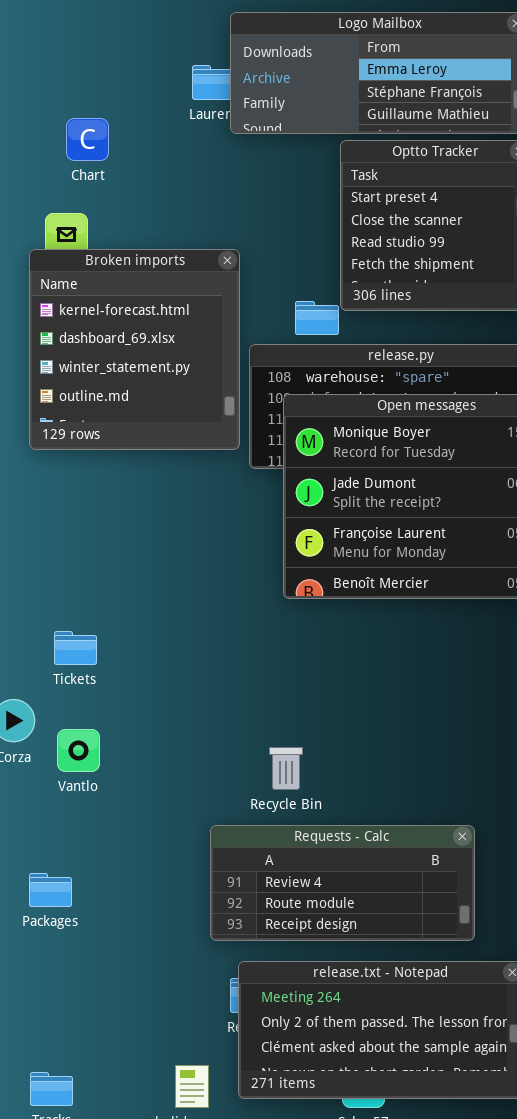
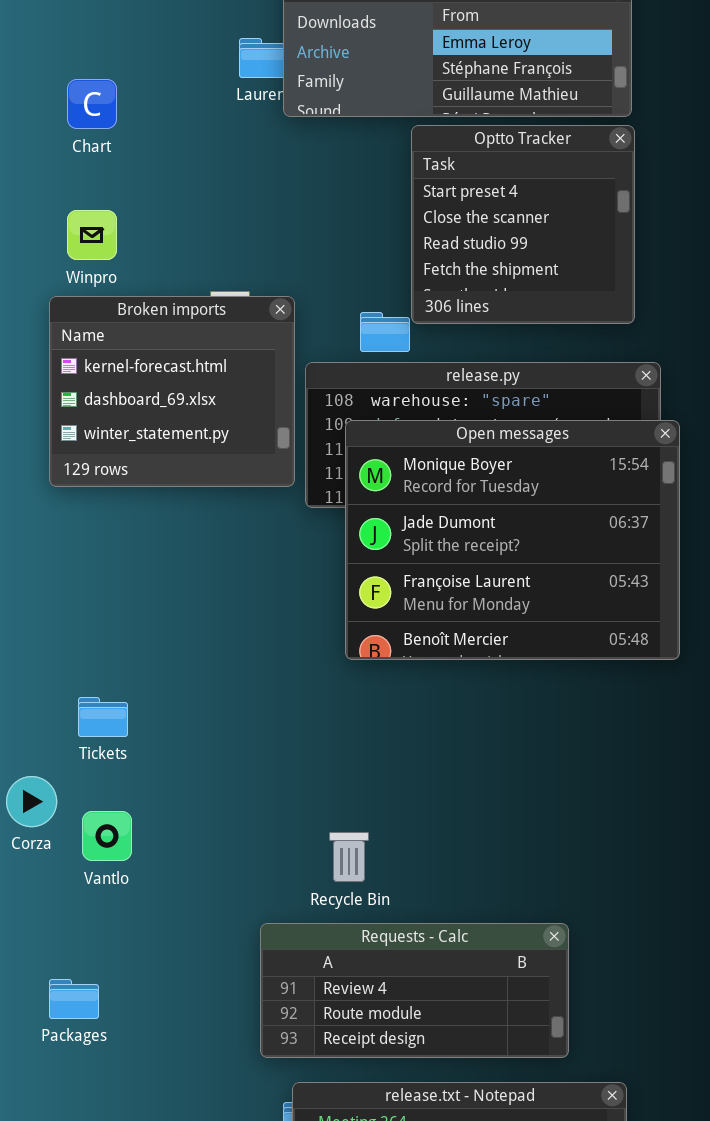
Chart: [66,118,109,161] -> [67,79,117,129], moved
Broken imports: [29,249,240,450] -> [49,296,295,487], resized

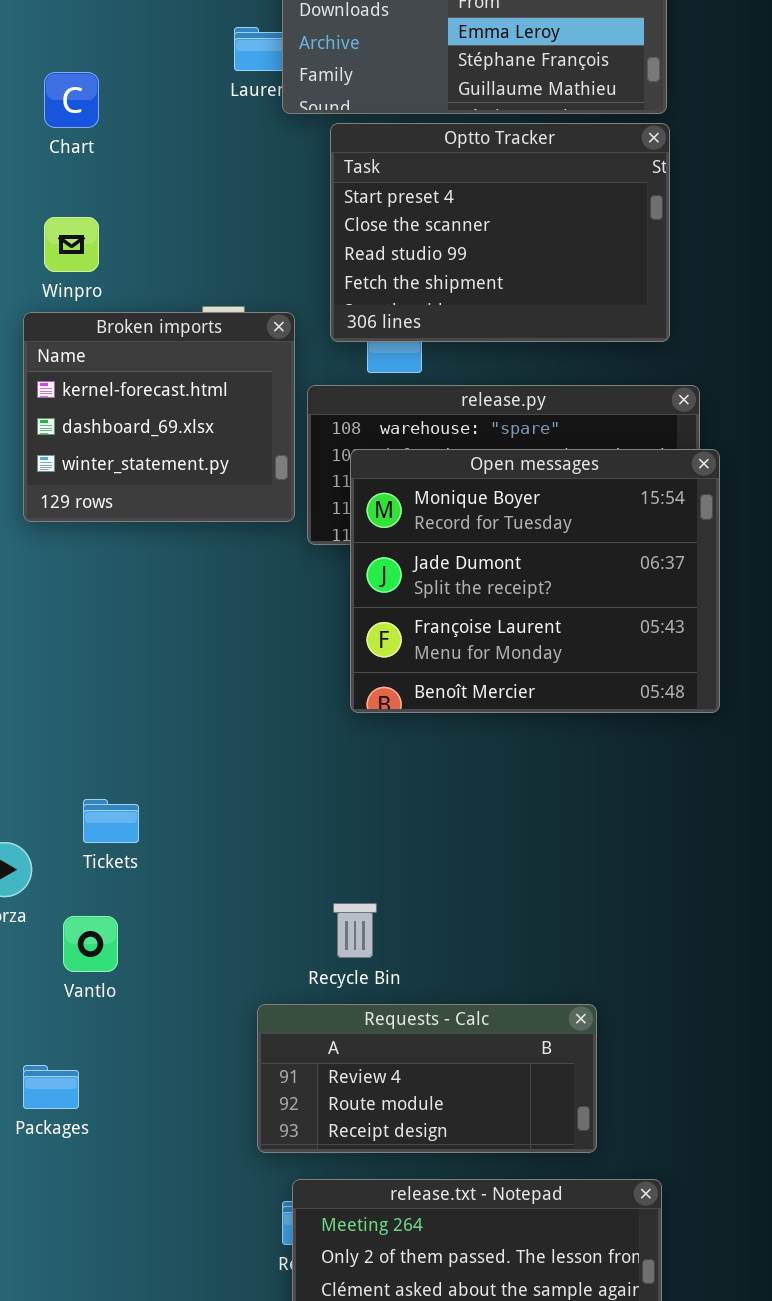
Optto Tracker: [411,125,635,324] -> [330,123,670,342], resized
Tickets: [78,697,128,737] -> [83,799,139,843], moved
Vantlo: [82,811,132,861] -> [63,916,118,972], moved

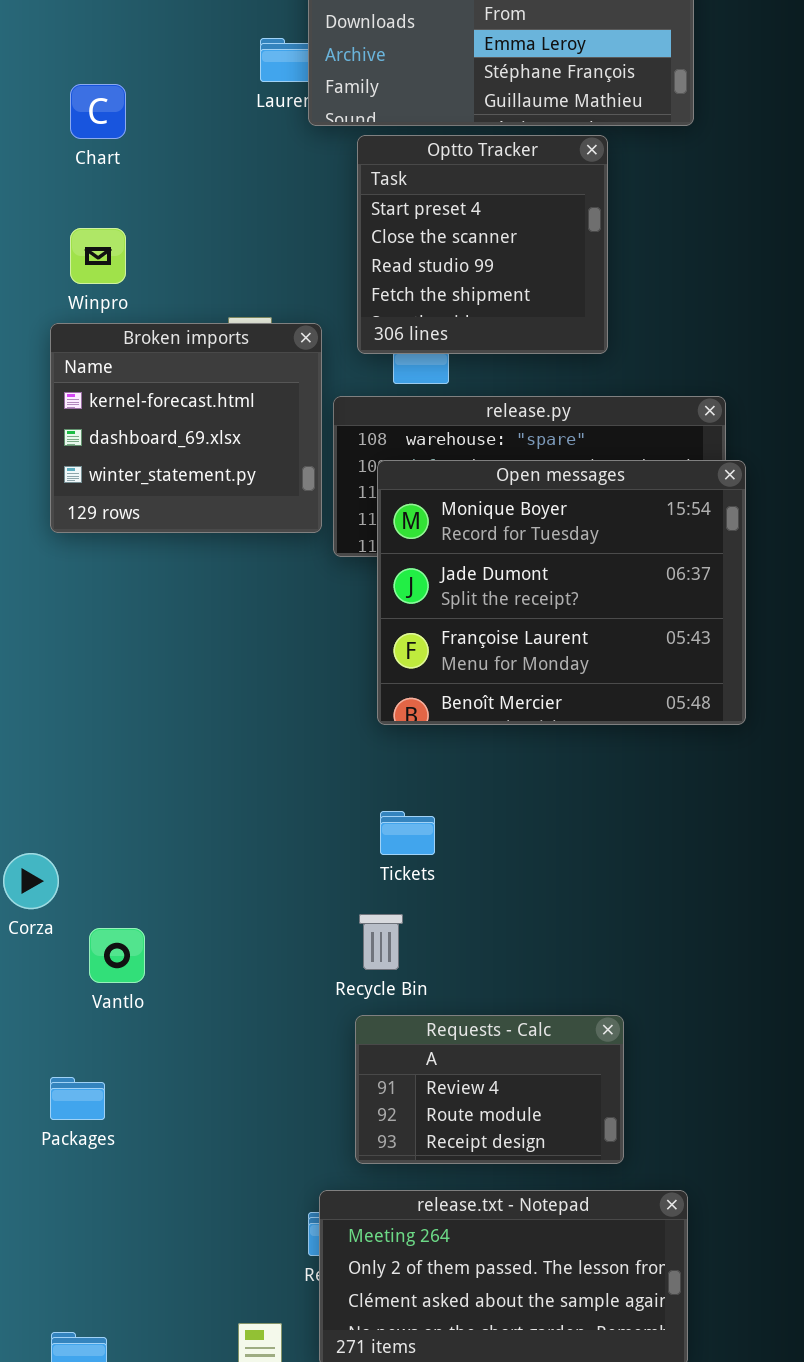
Optto Tracker: [330,123,670,342] -> [357,135,608,354], resized
Tickets: [83,799,139,843] -> [380,811,435,855], moved
Requests - Calc: [257,1004,597,1153] -> [355,1015,624,1164], resized

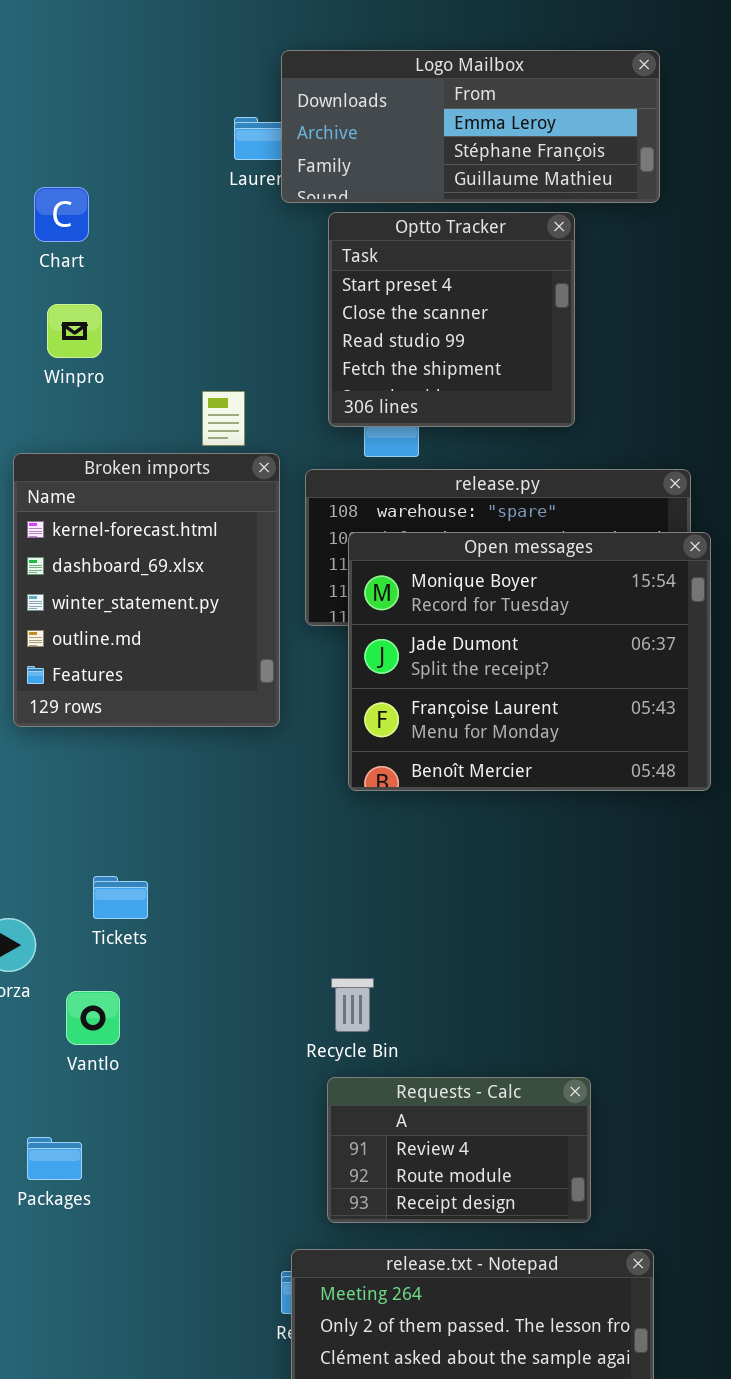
Chart: [70,84,126,139] -> [34,187,89,242], moved
Broken imports: [50,323,322,533] -> [13,453,280,727], moved, resized
Tickets: [380,811,435,855] -> [93,876,148,919], moved

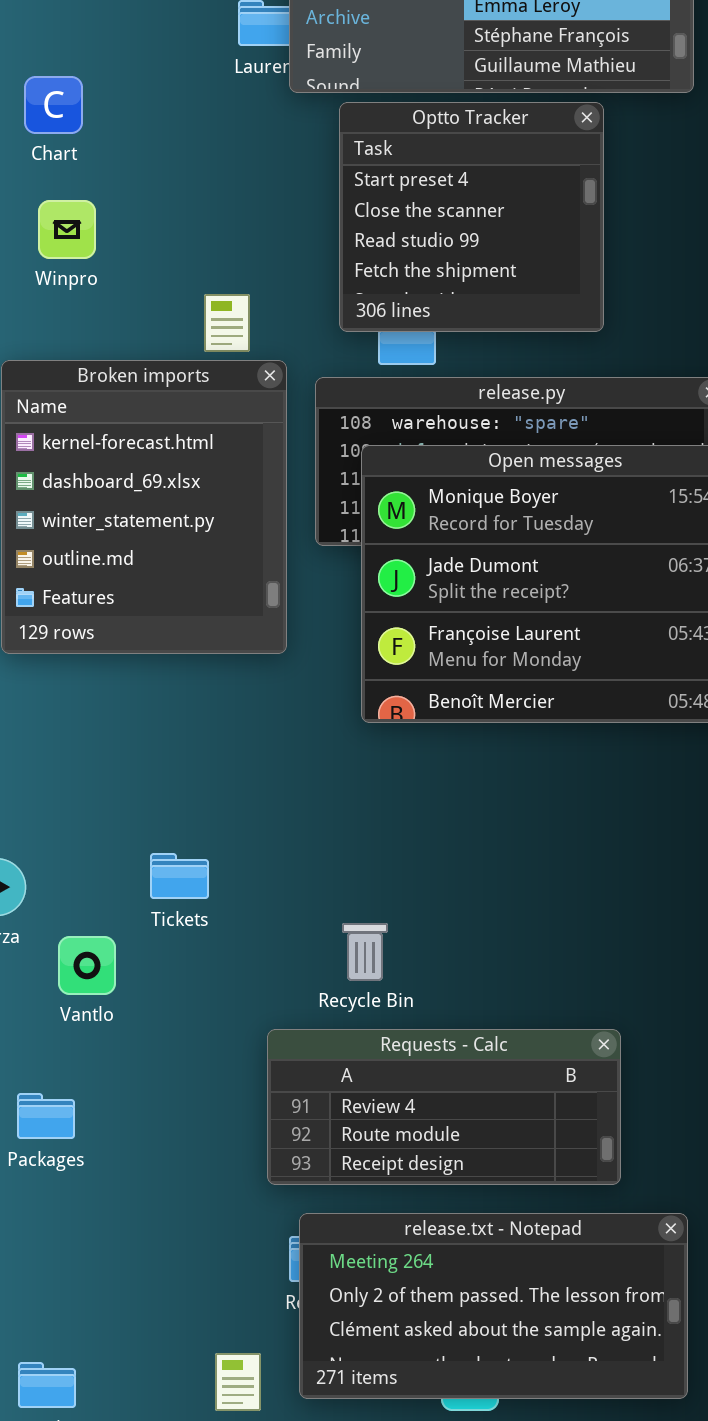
Tickets: [93,876,148,919] -> [150,853,209,899], moved
Requests - Calc: [327,1077,591,1223] -> [267,1029,621,1185], resized

